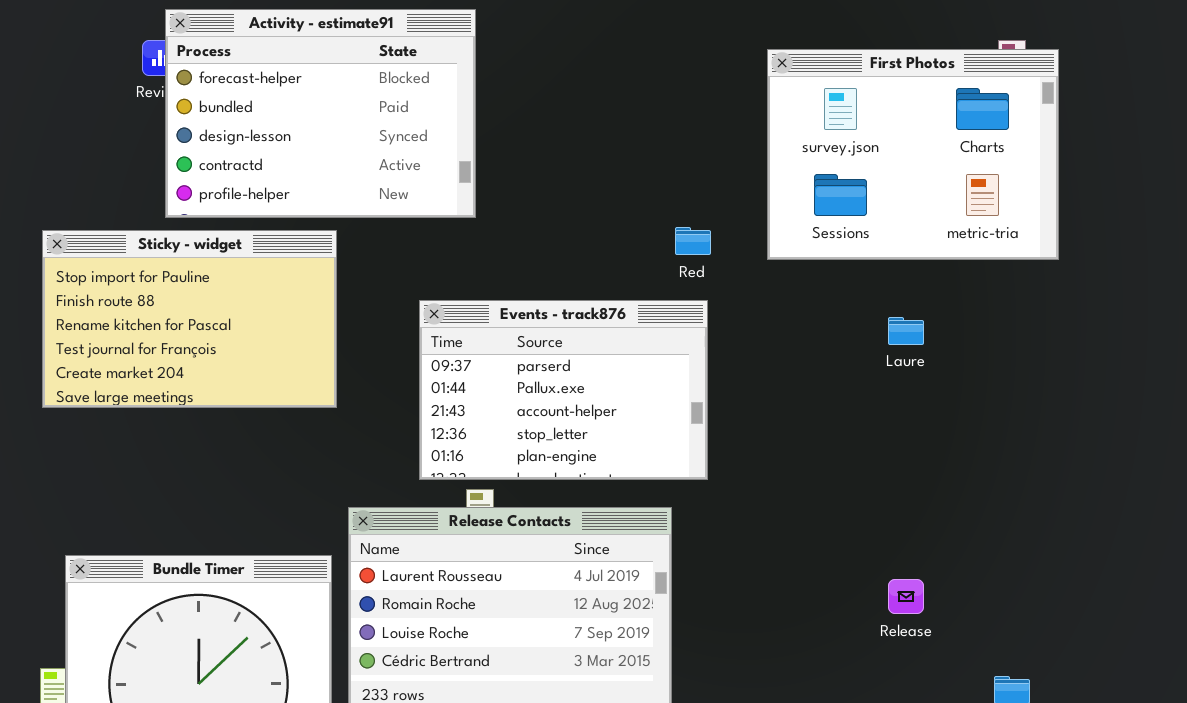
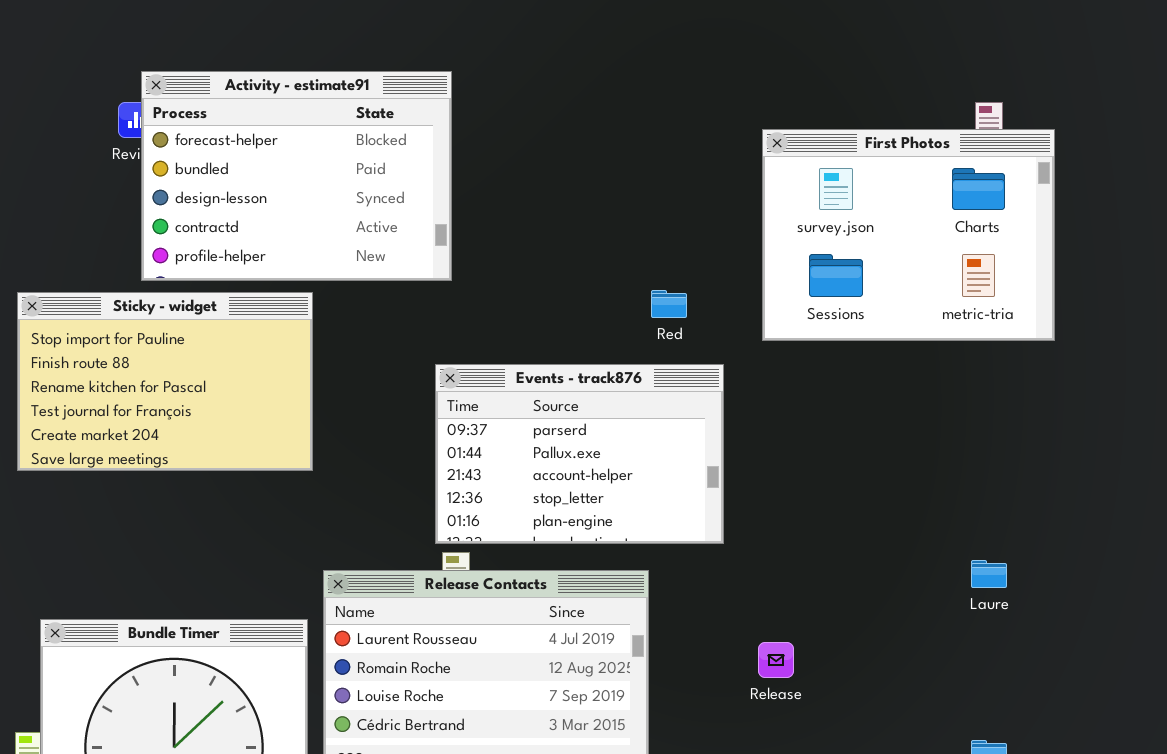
First Photos: [767,49,1059,260] -> [762,129,1055,341], moved
Events - track876: [419,300,708,480] -> [435,364,724,544], moved
Laure: [888,317,924,345] -> [971,560,1007,588], moved
Release: [888,579,924,614] -> [758,642,794,678], moved

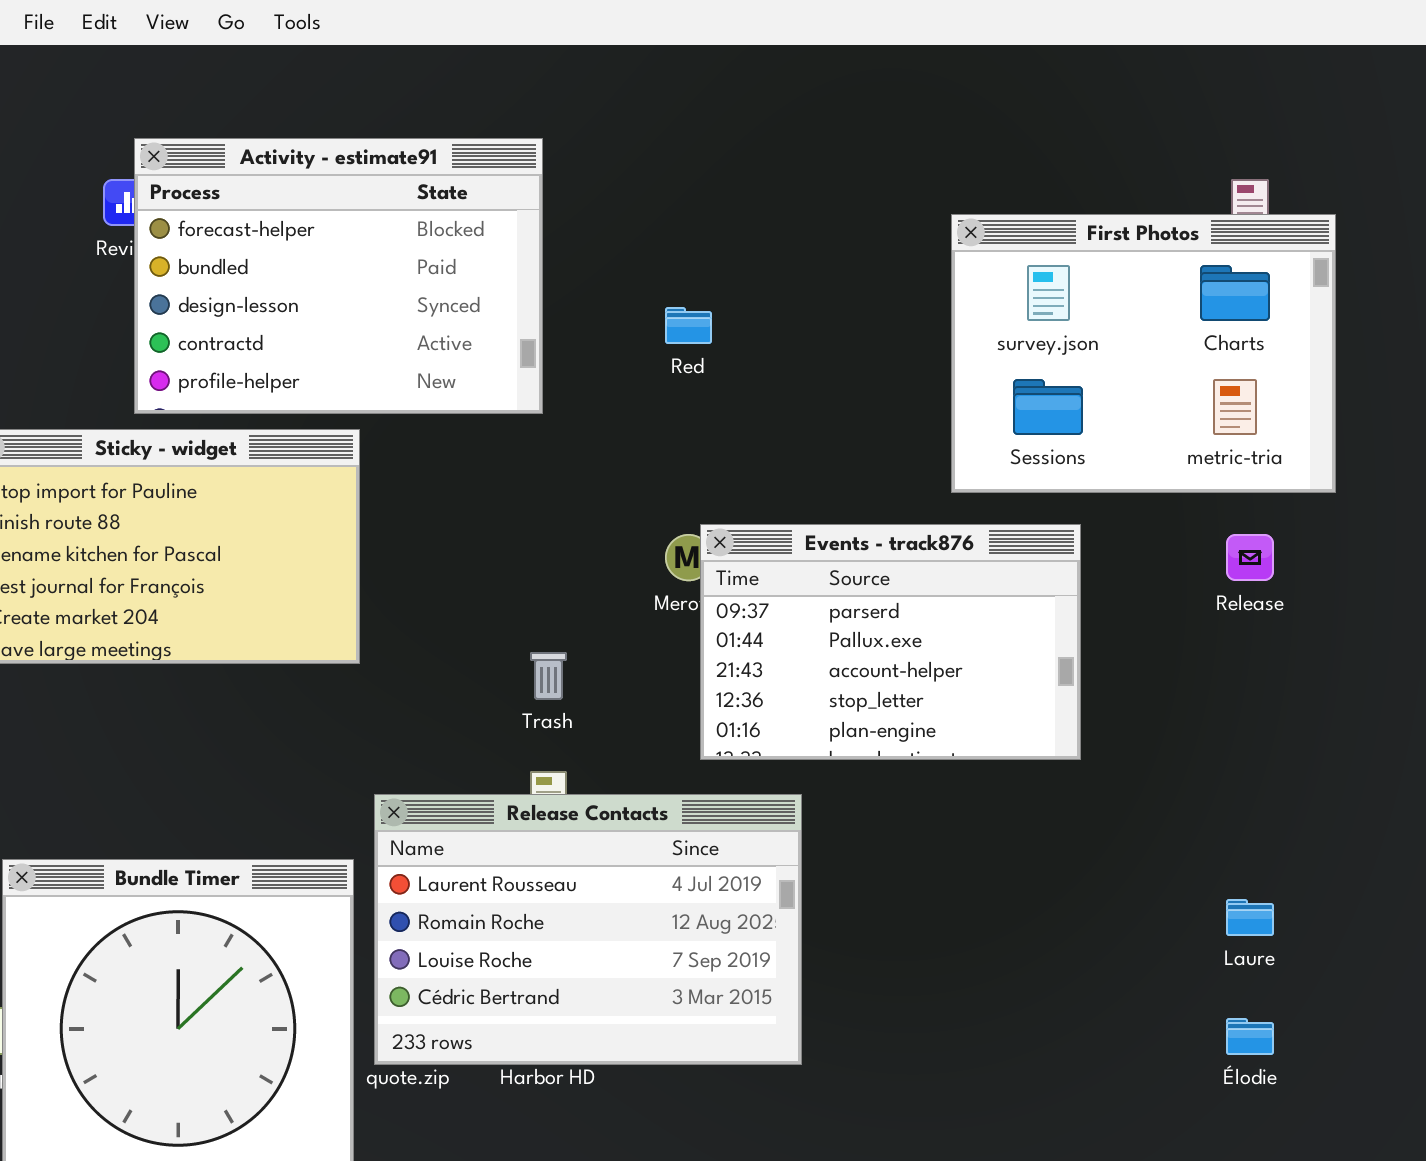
Red: [651,290,687,318] -> [665,307,712,344], moved
Events - track876: [435,364,724,544] -> [700,524,1081,760], moved
Laure: [971,560,1007,588] -> [1226,899,1274,936], moved
Release: [758,642,794,678] -> [1226,534,1274,581], moved

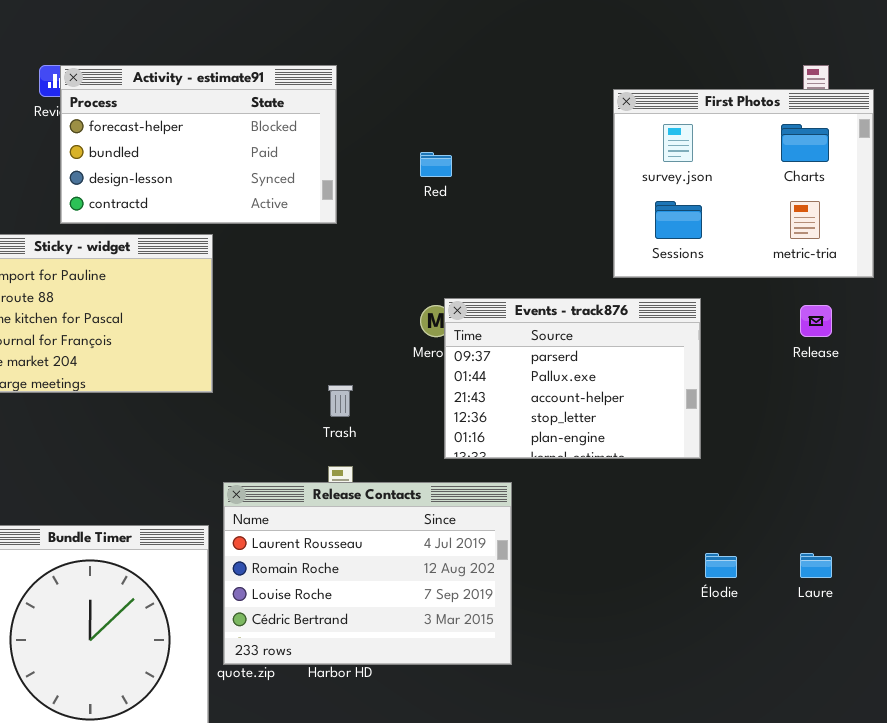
Activity - estimate91: [134,138,543,414] -> [60,65,337,224], resized
Élodie: [1226,1018,1274,1055] -> [705,553,737,578], moved

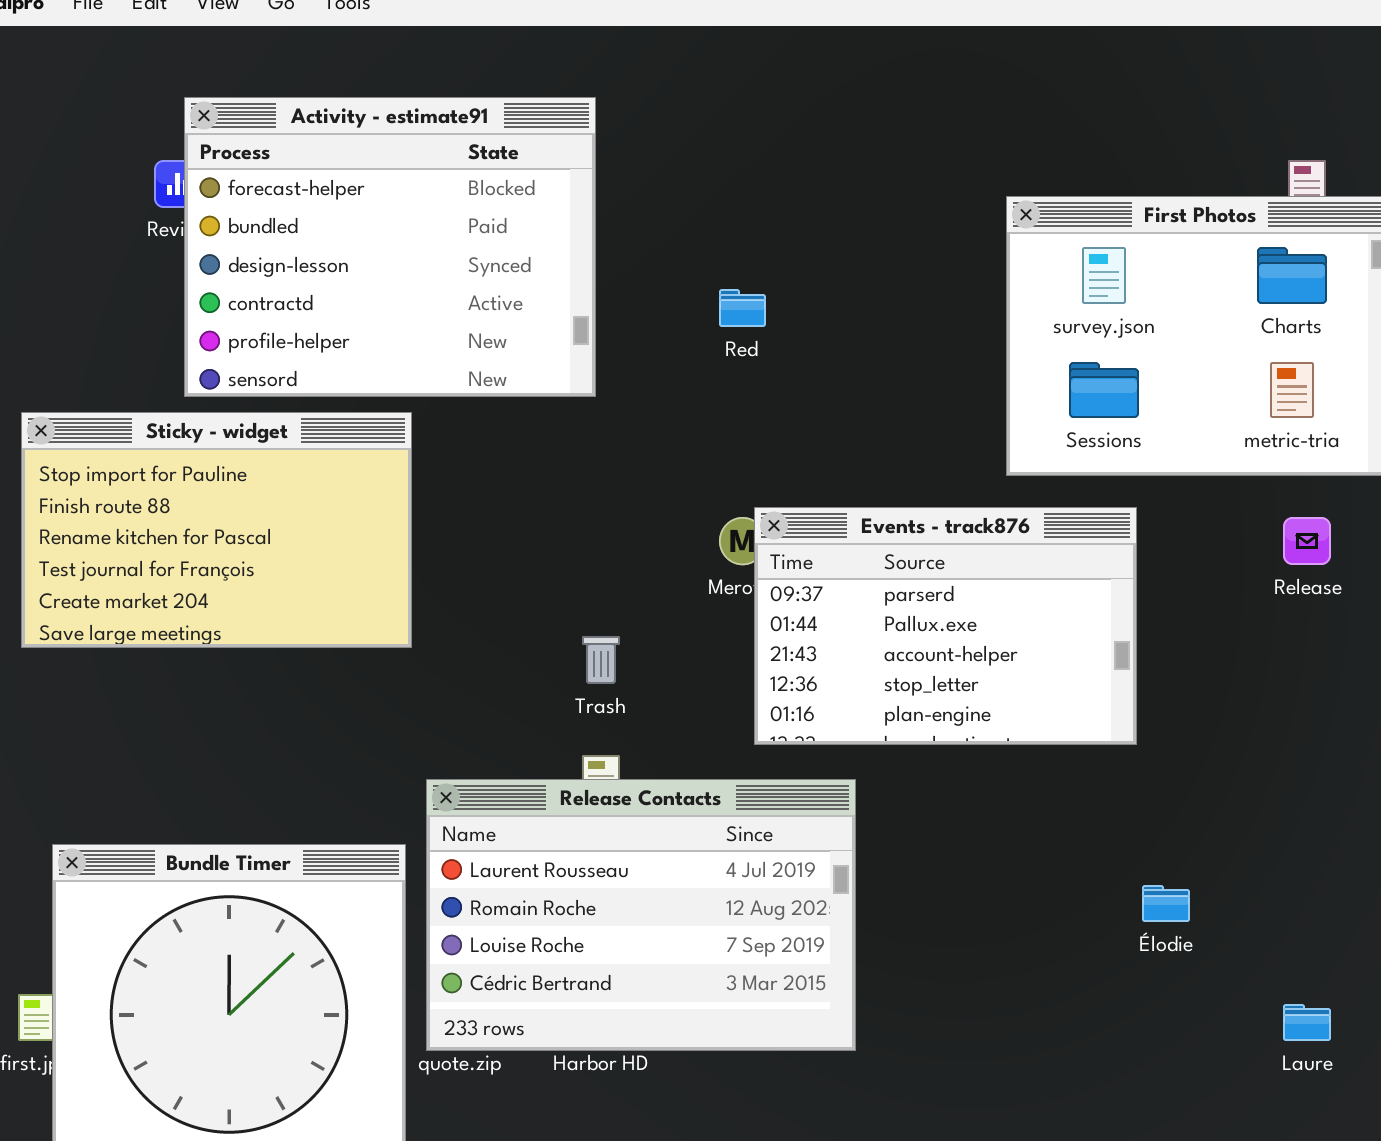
Activity - estimate91: [60,65,337,224] -> [184,97,596,397], resized
Laure: [800,553,832,578] -> [1283,1004,1331,1041], moved

